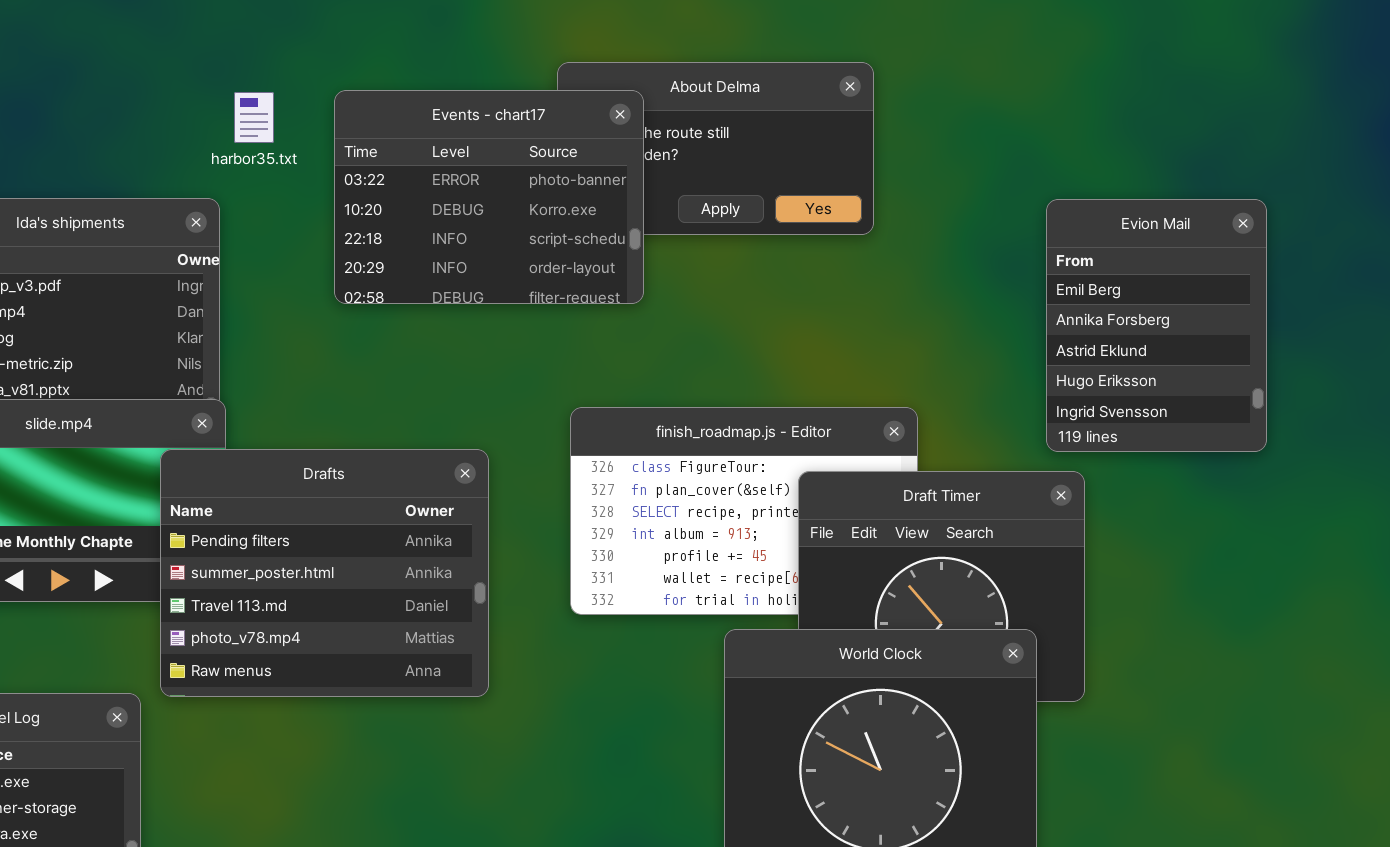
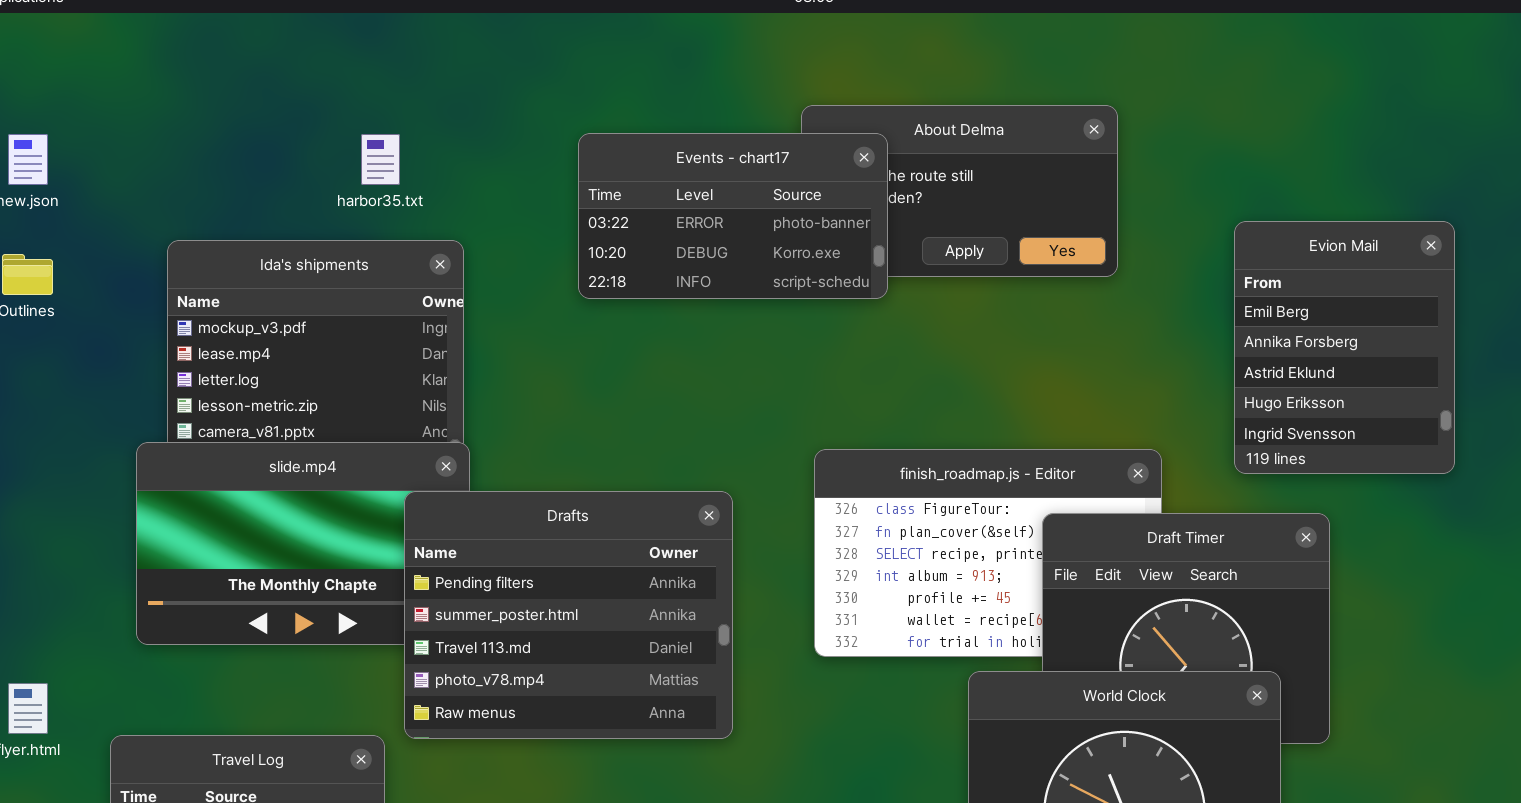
Events - chart17: [334,90,644,304] -> [578,133,888,299], resized
harbor35.txt: [234,92,274,143] -> [361,134,400,185], moved
Evion Mail: [1046,199,1267,452] -> [1234,221,1455,474], moved

